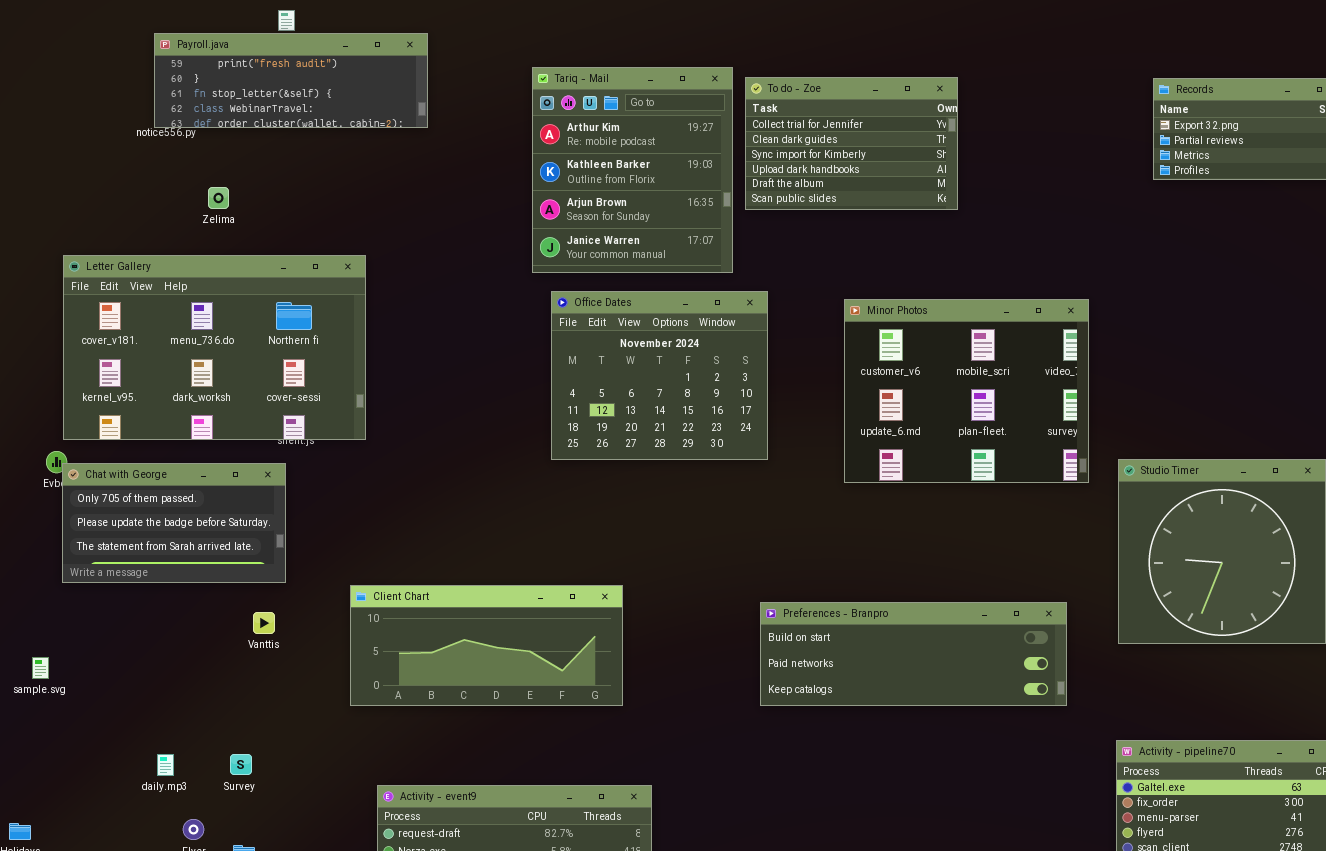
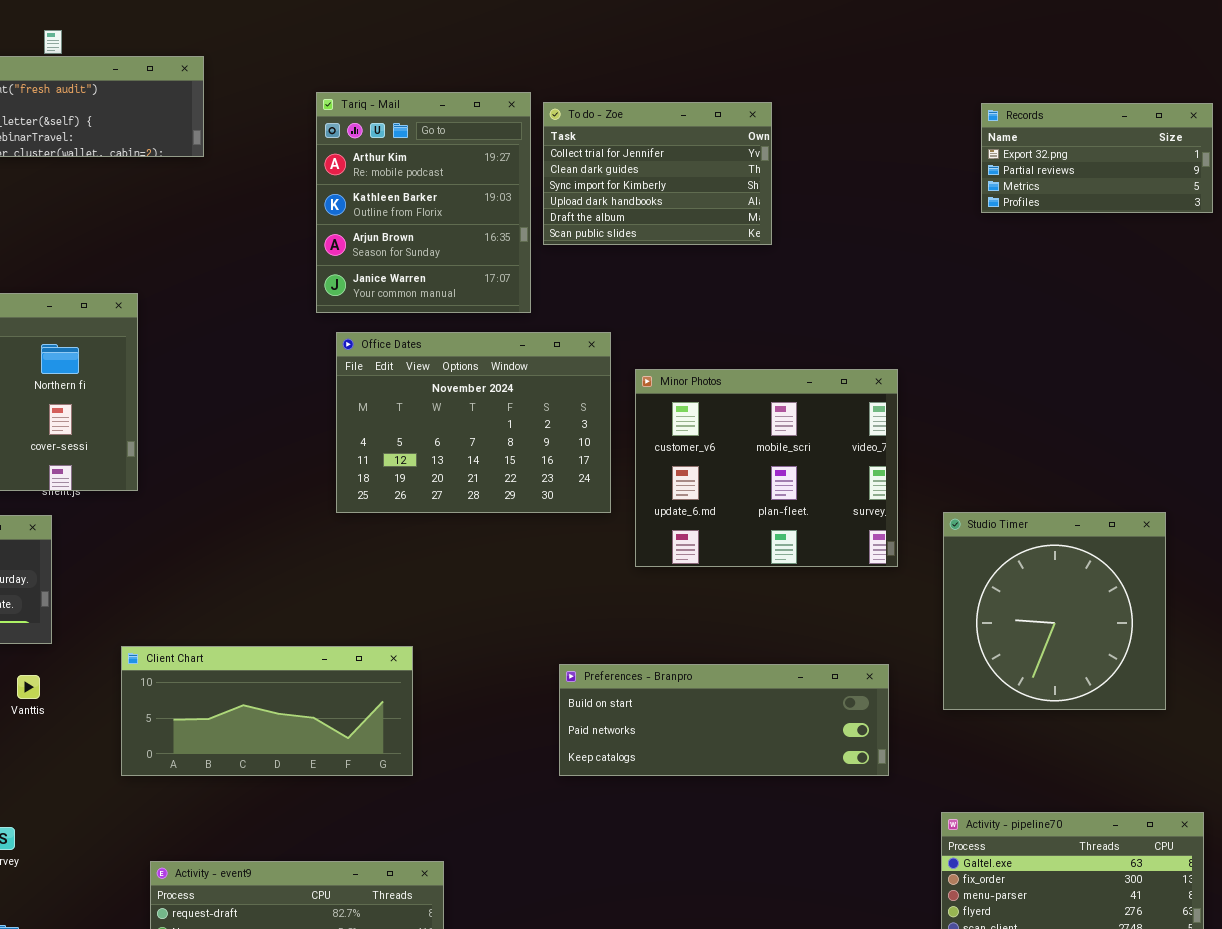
Office Dates: [551,291,768,460] -> [336,332,611,513], resized
Minor Photos: [844,299,1089,483] -> [635,369,898,567], moved

